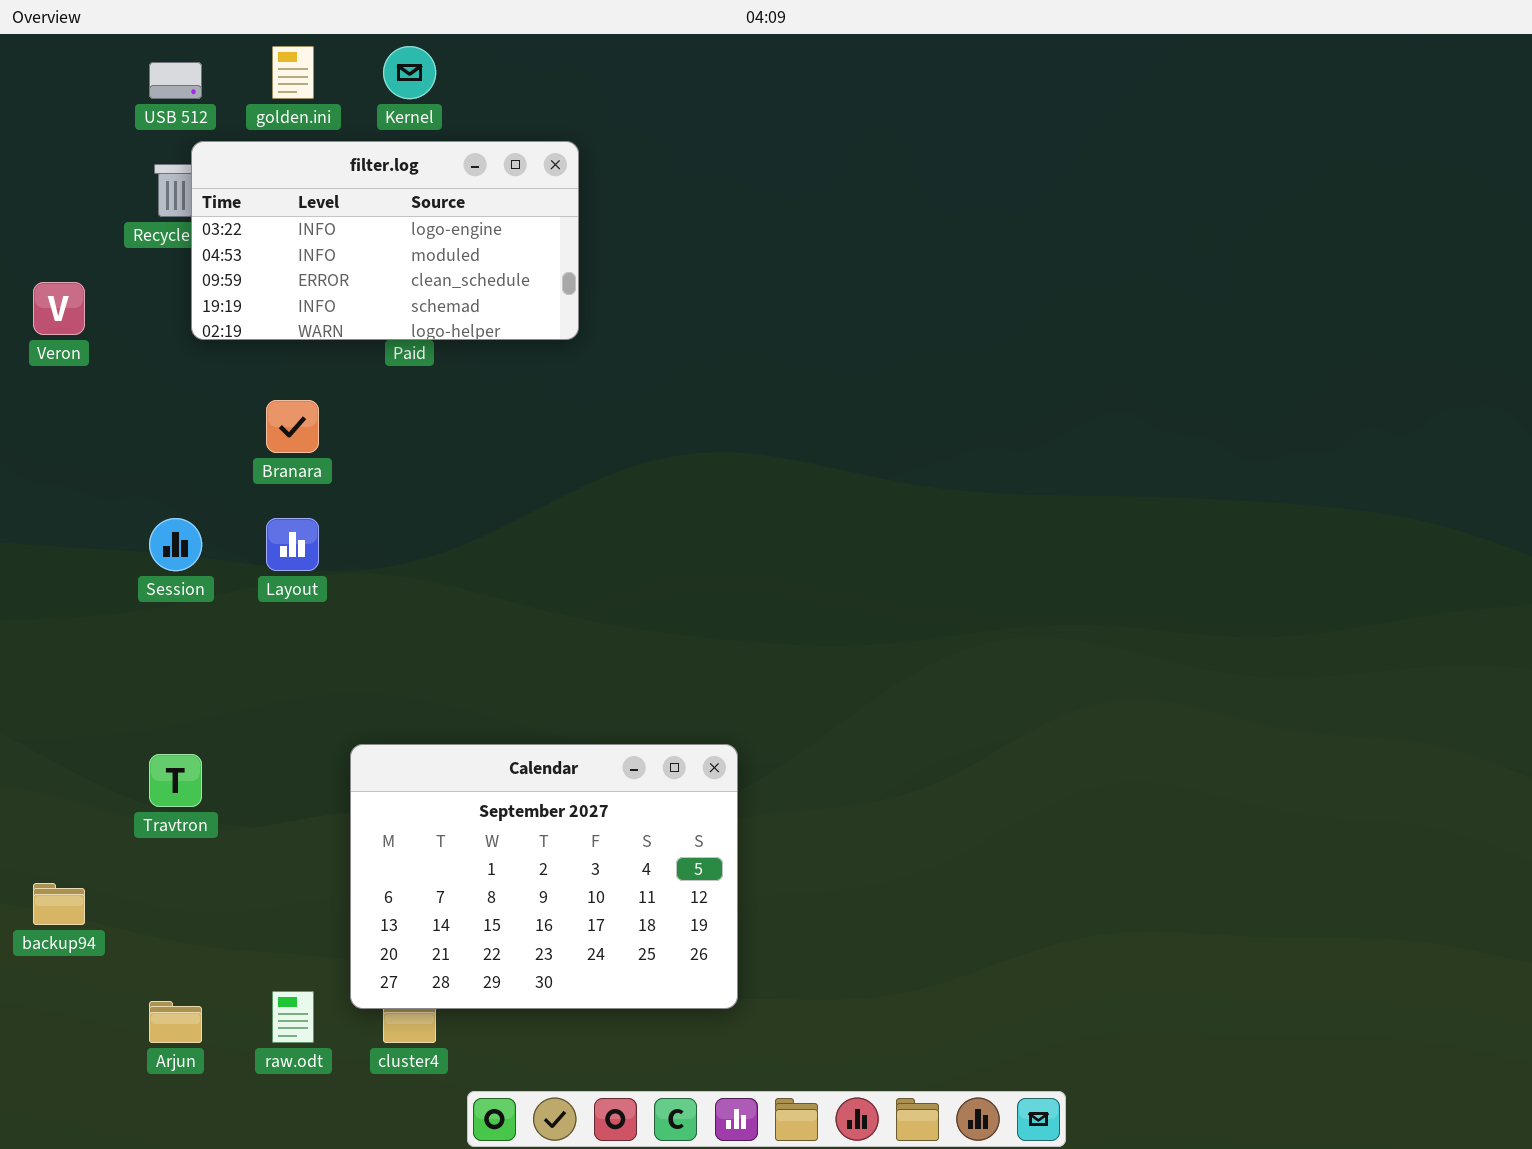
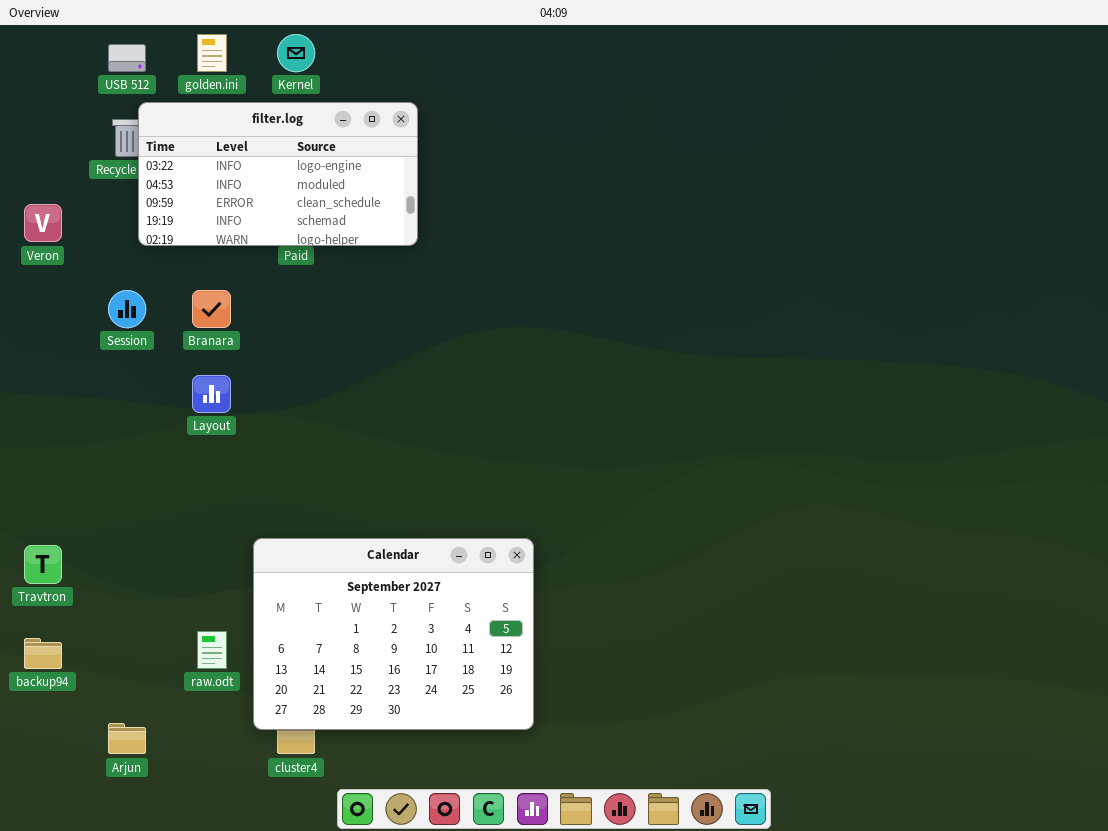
Session: [149,518,202,571] -> [108,290,146,328], moved
Travtron: [149,754,202,807] -> [24,545,62,584], moved
raw.odt: [272,991,314,1043] -> [197,631,227,669], moved

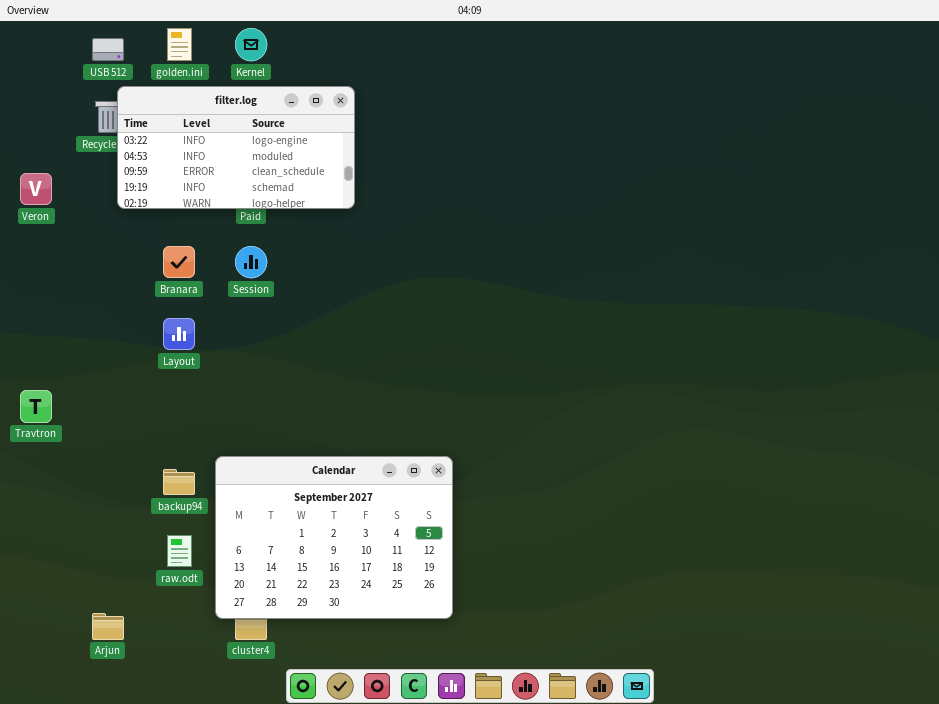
Session: [108,290,146,328] -> [235,246,267,278], moved
Travtron: [24,545,62,584] -> [20,390,52,423], moved
backup94: [24,638,62,669] -> [163,469,195,495], moved

